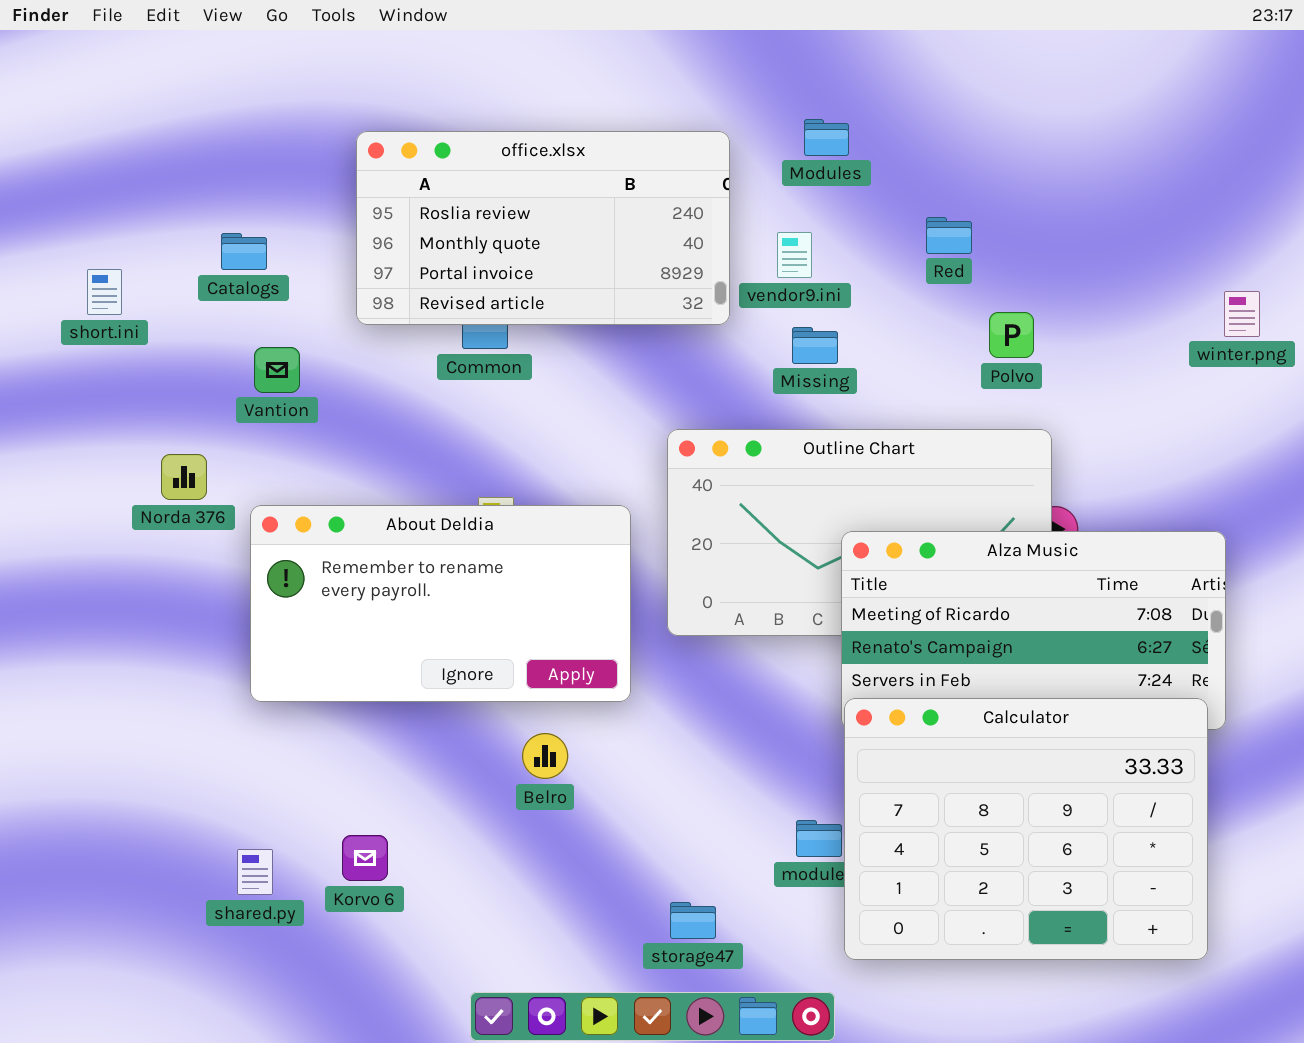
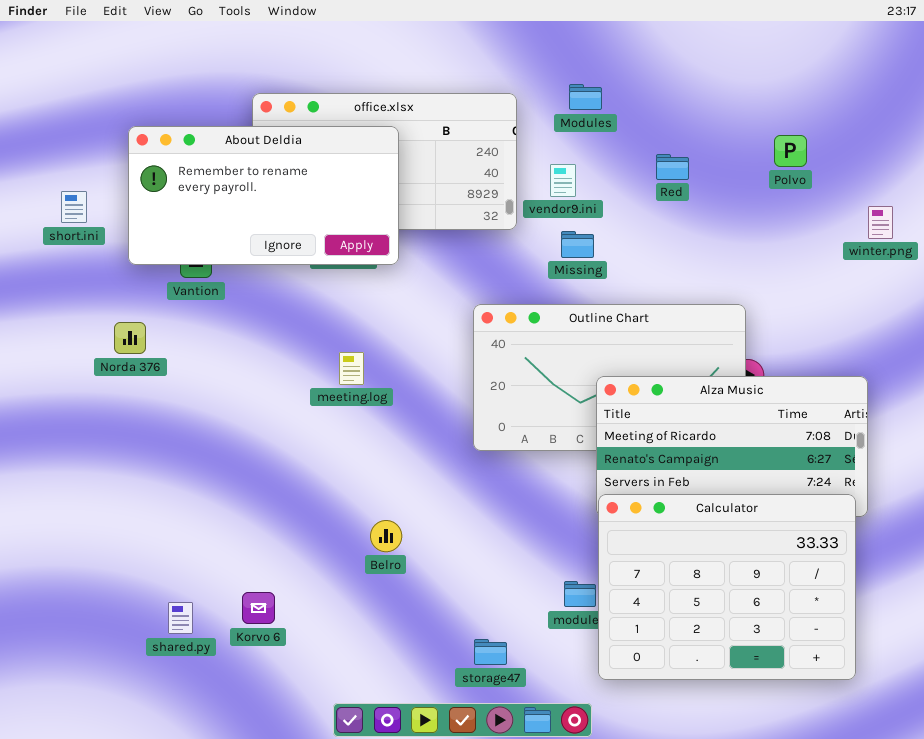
Polvo: [989,312,1034,358] -> [774,135,807,167], moved
About Deldia: [250,505,631,702] -> [128,126,399,265], moved

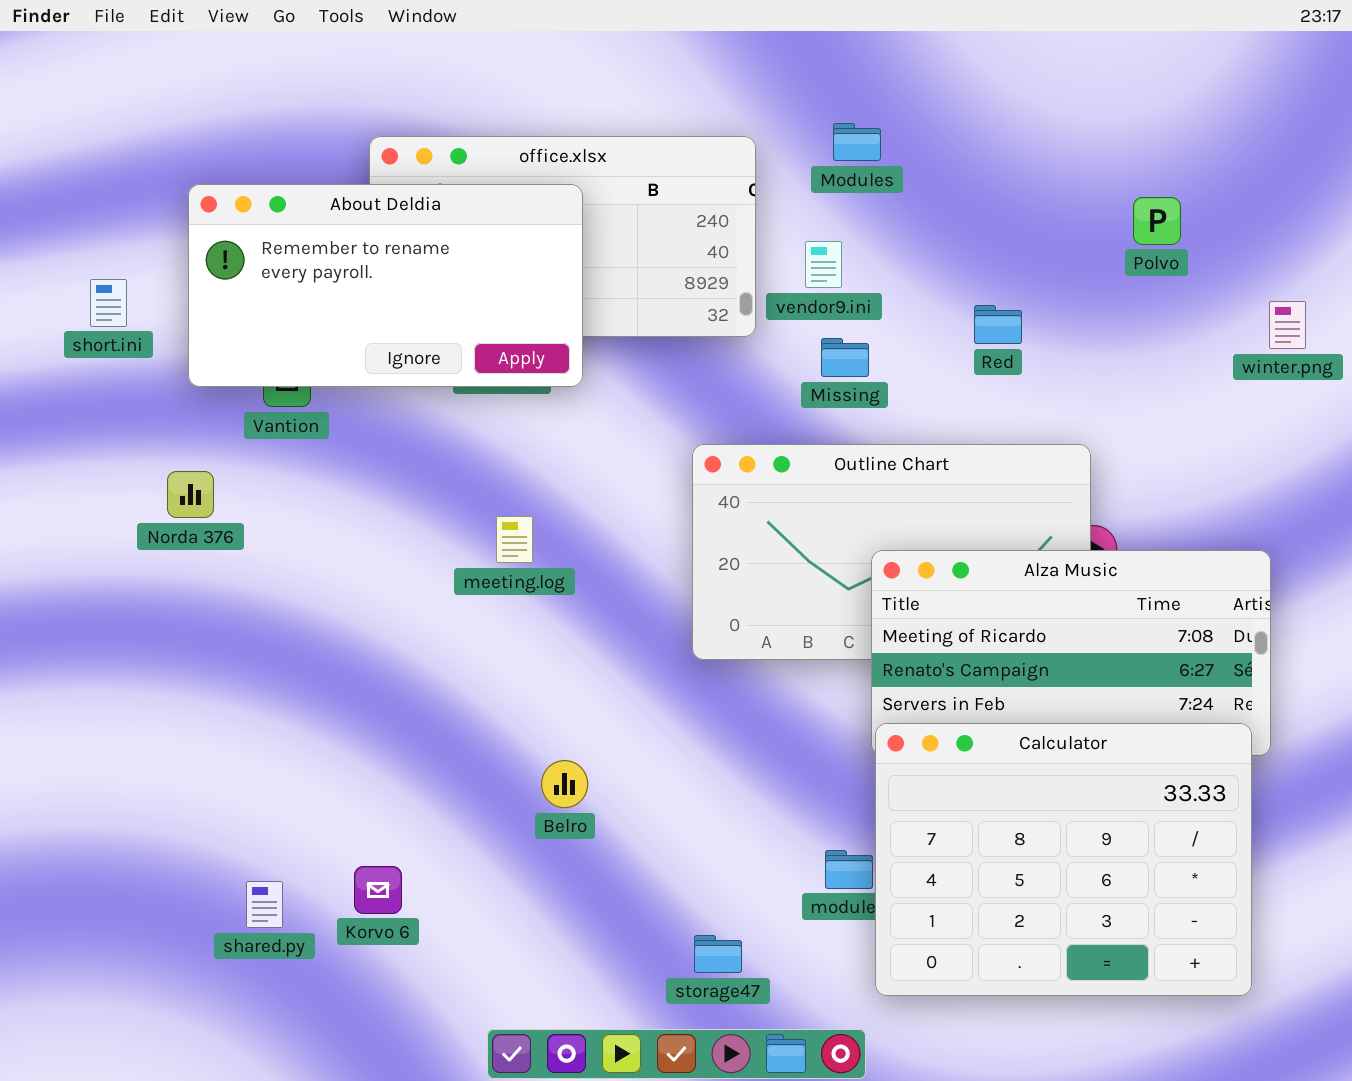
Red: [656,154,689,180] -> [974,305,1022,344], moved

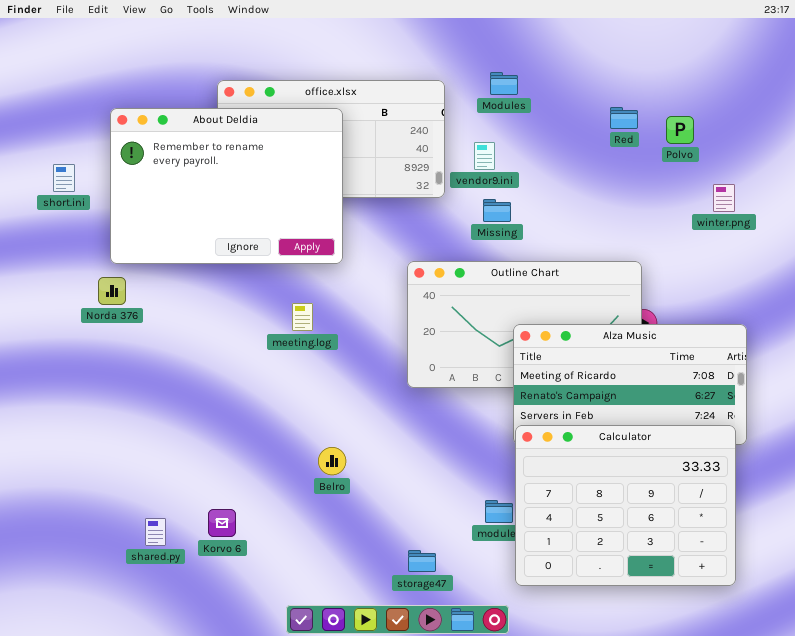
About Deldia: [188,184,583,387] -> [110,108,343,264], resized
winter.png: [1269,301,1306,349] -> [713,184,735,212], moved
Red: [974,305,1022,344] -> [610,107,638,129], moved

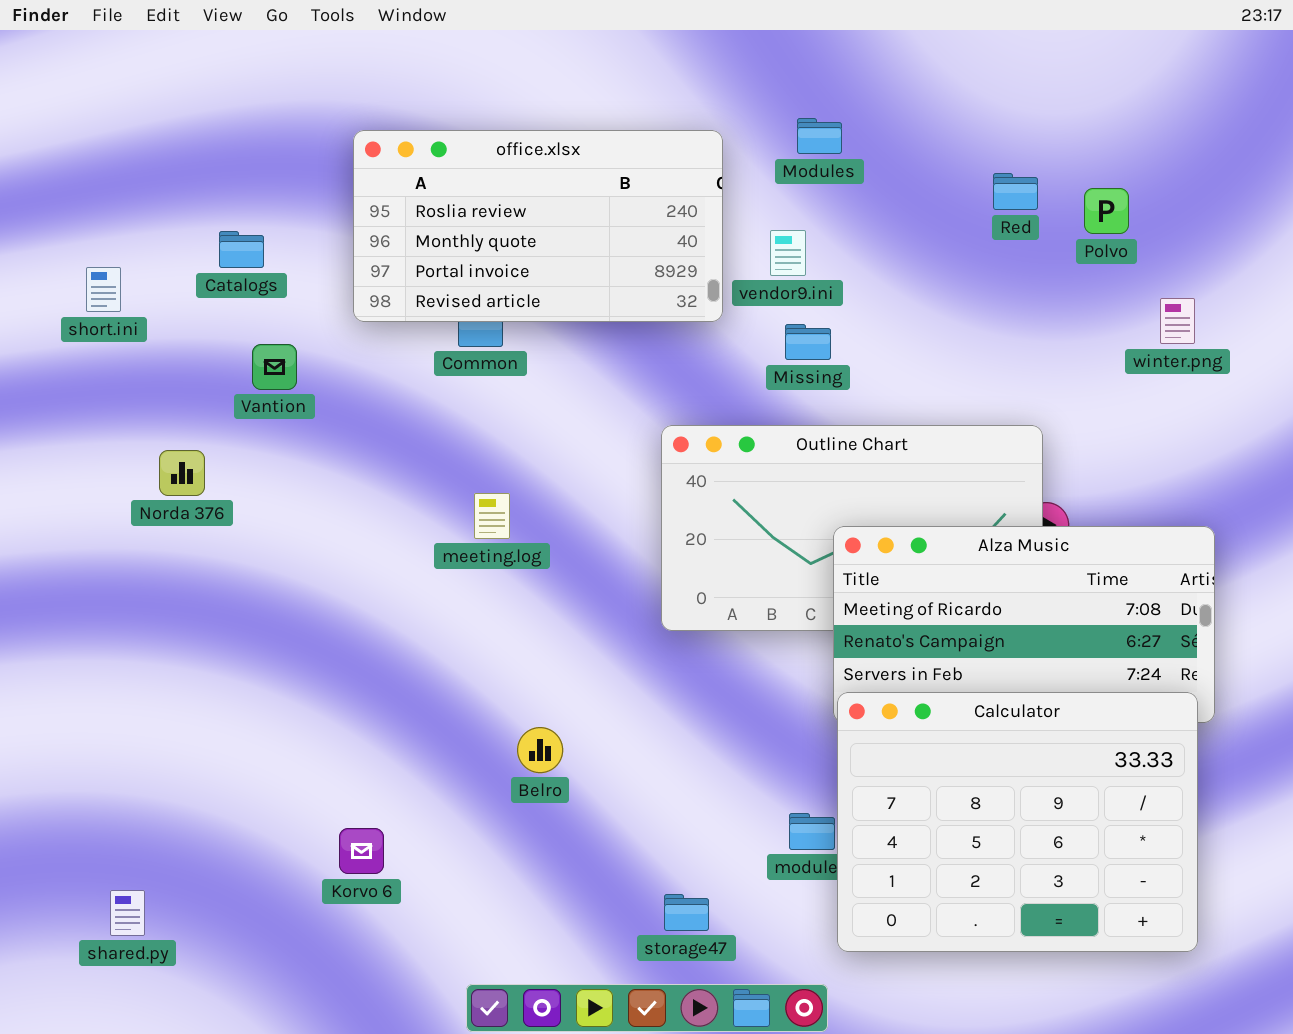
About Deldia: [110,108,343,264] -> none, closed
shared.py: [145,518,166,546] -> [110,890,145,936], moved

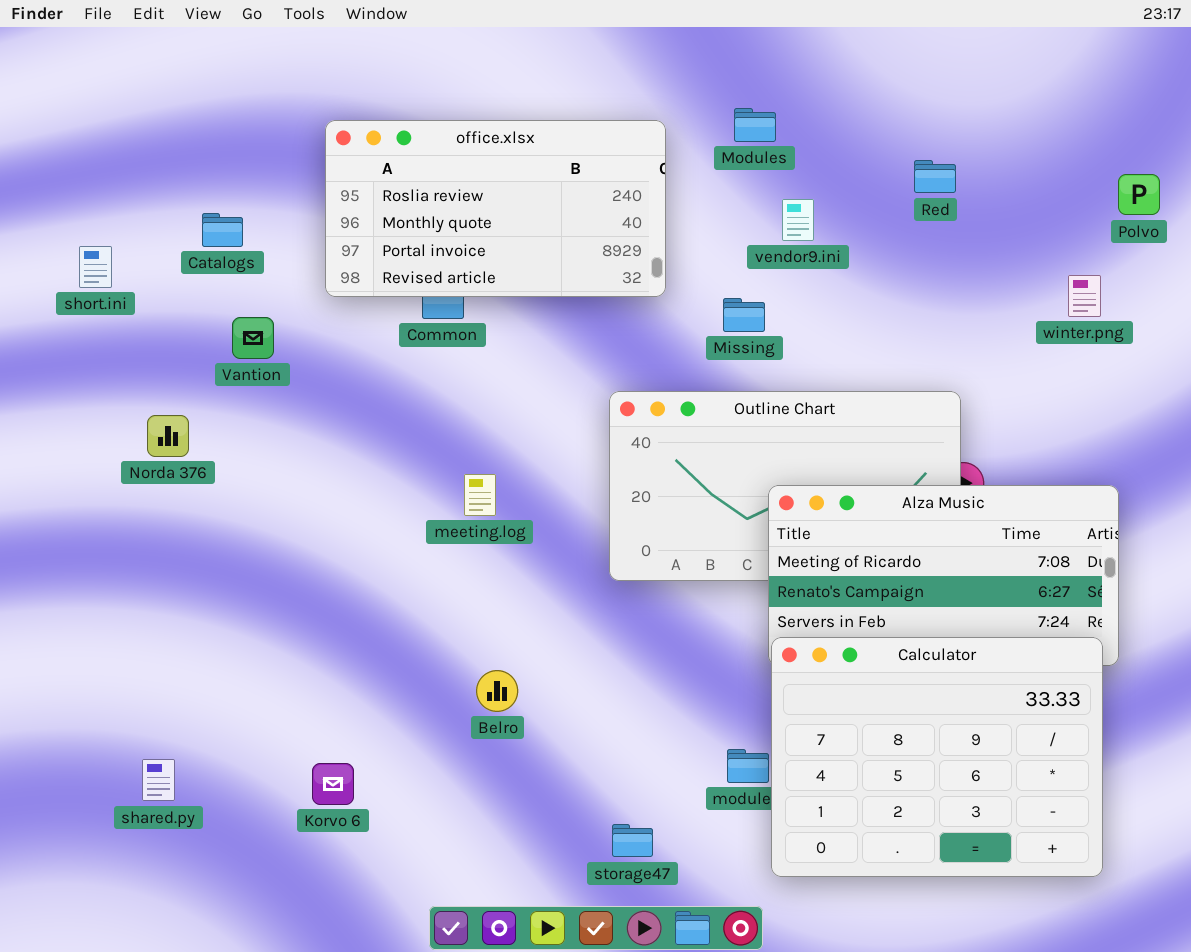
Polvo: [1084,188,1129,234] -> [1118,174,1160,215], moved
vendor9.ini: [770,230,806,276] -> [782,199,814,241], moved
meeting.log: [474,493,510,539] -> [464,474,496,516], moved
shared.py: [110,890,145,936] -> [142,759,175,801], moved

